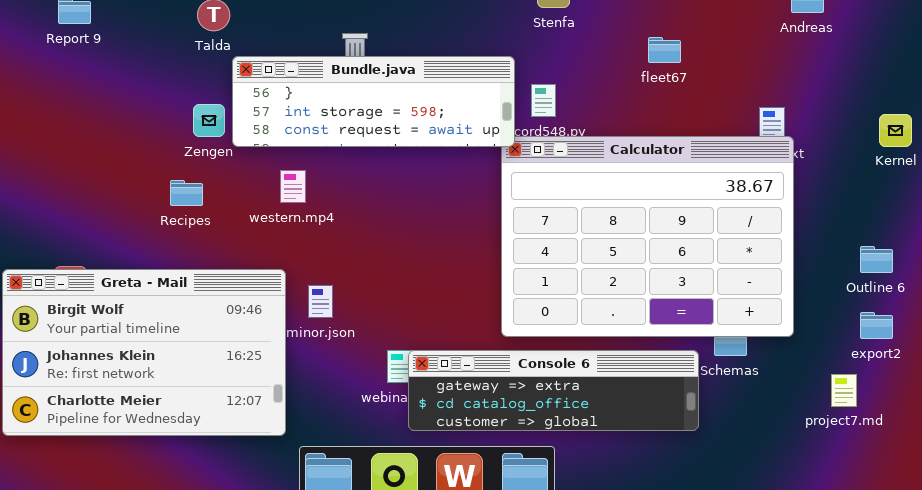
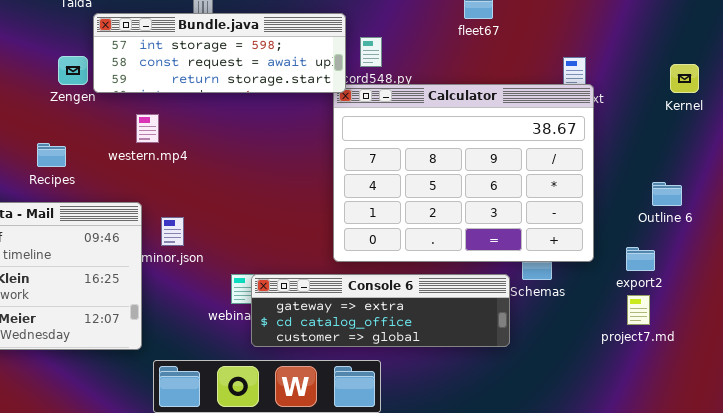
Bundle.java: [232,56,515,147] -> [93,13,346,93], scrolled down 1 row
Recipes: [170,180,203,206] -> [37,143,66,167], moved
export2: [860,312,893,339] -> [626,247,655,271], moved

